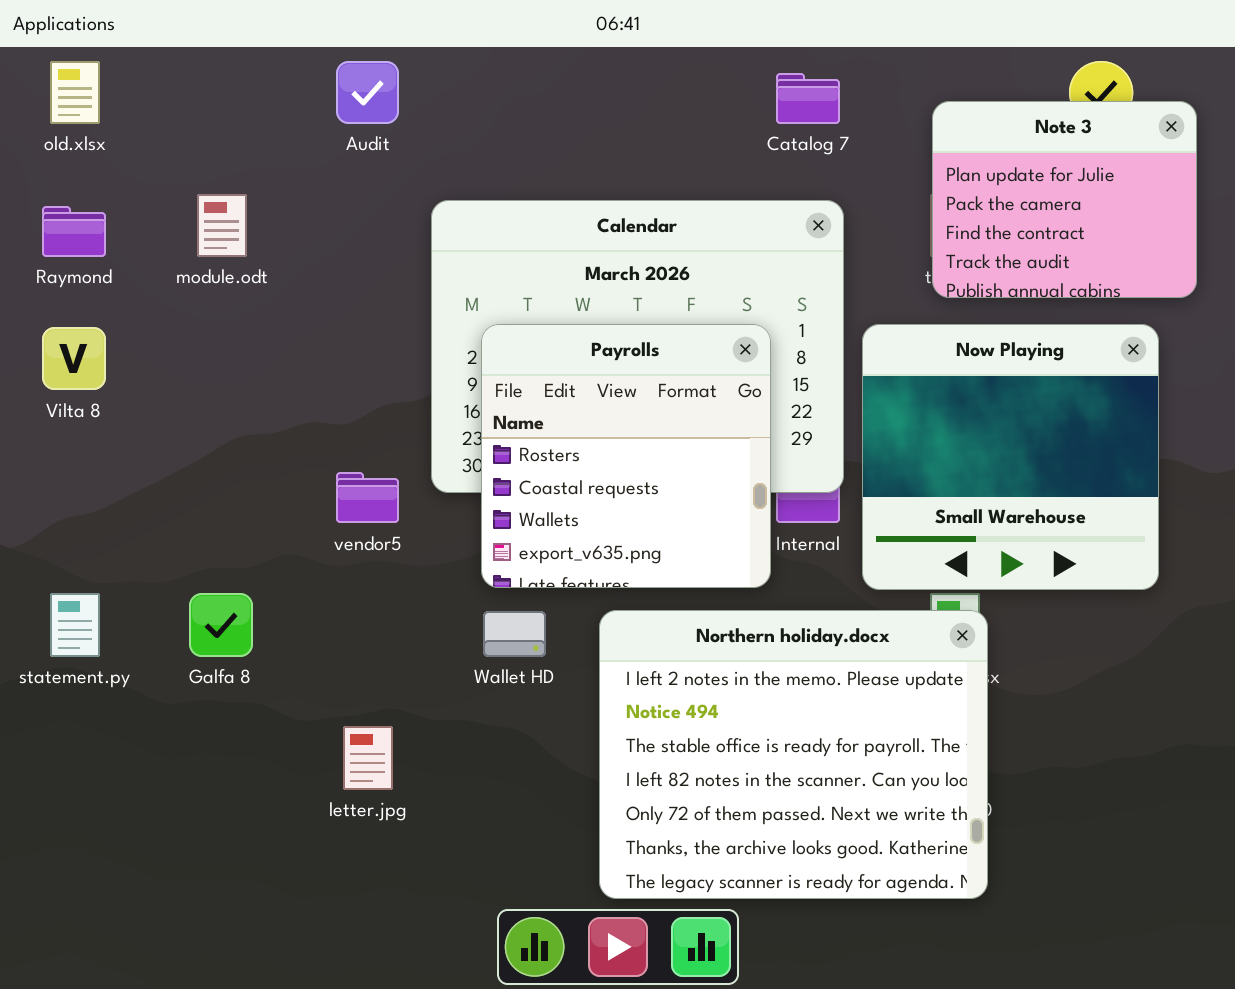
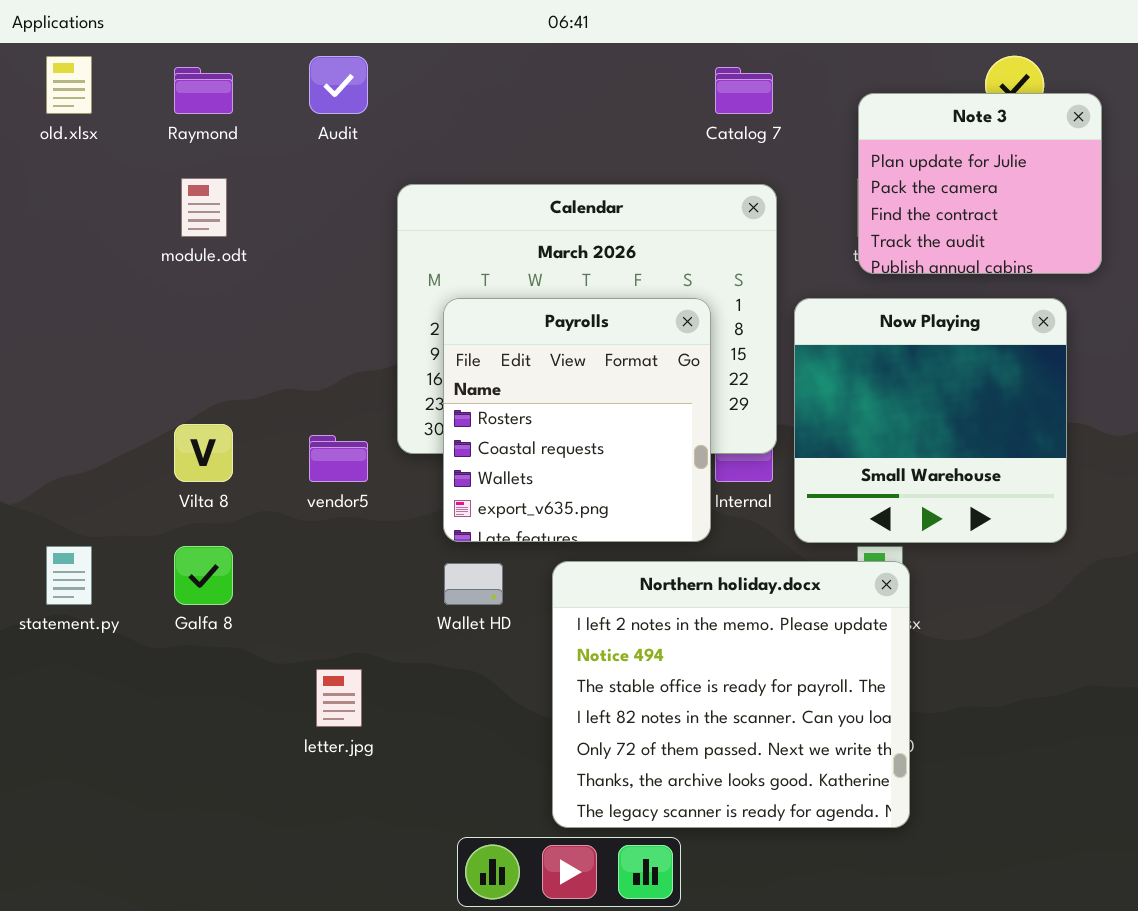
Raymond: [42,206,106,257] -> [174,67,233,114], moved
Vilta 8: [42,327,106,390] -> [174,424,233,482], moved

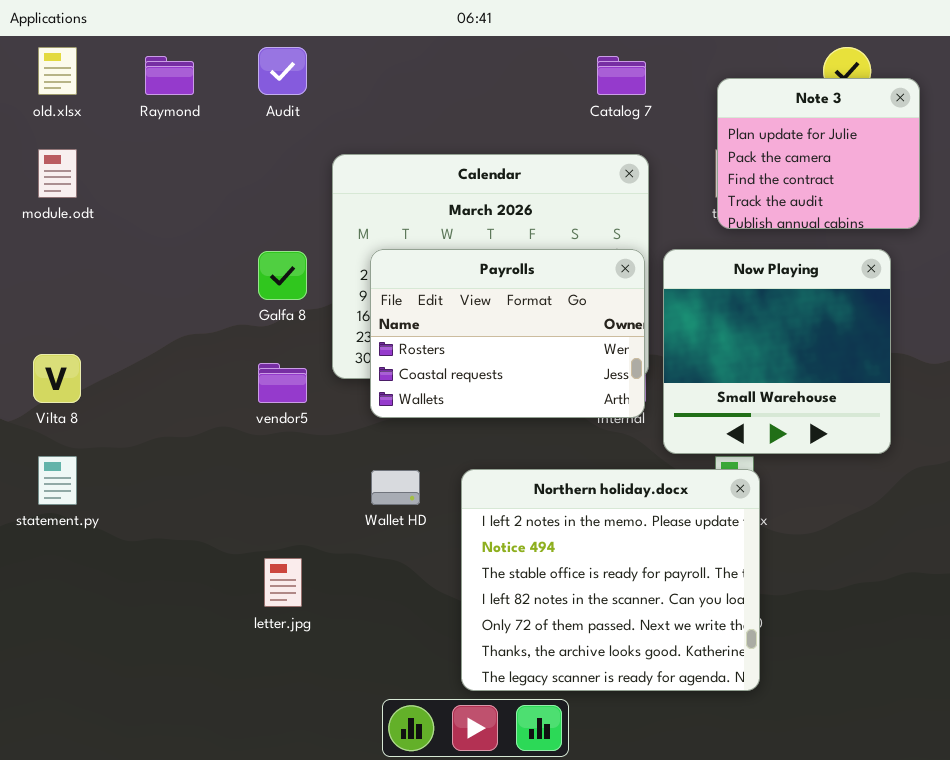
module.odt: [181,178,227,237] -> [38,149,77,198], moved
Payrolls: [443,298,711,542] -> [370,249,645,418], resized
Vilta 8: [174,424,233,482] -> [33,354,81,403], moved
Galfa 8: [174,546,233,605] -> [258,251,307,300], moved

